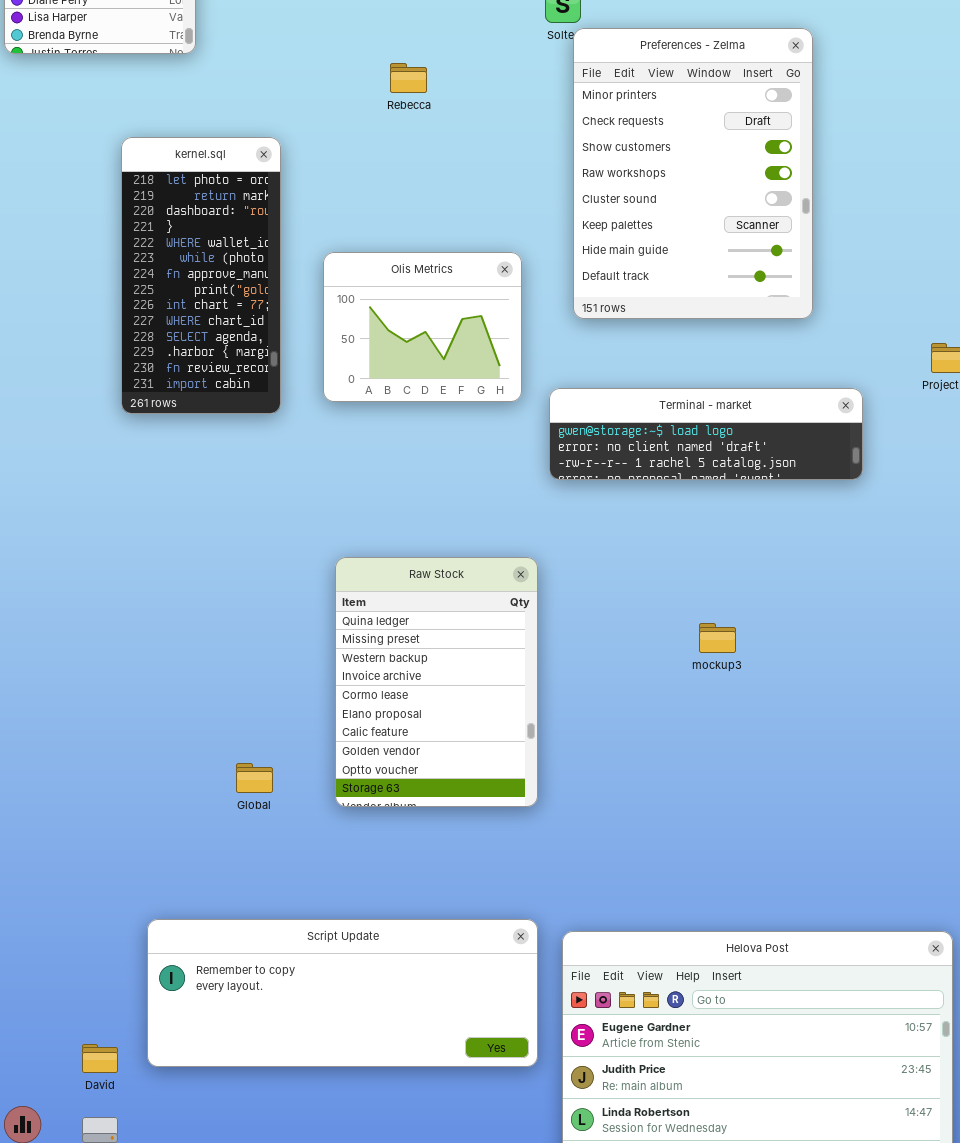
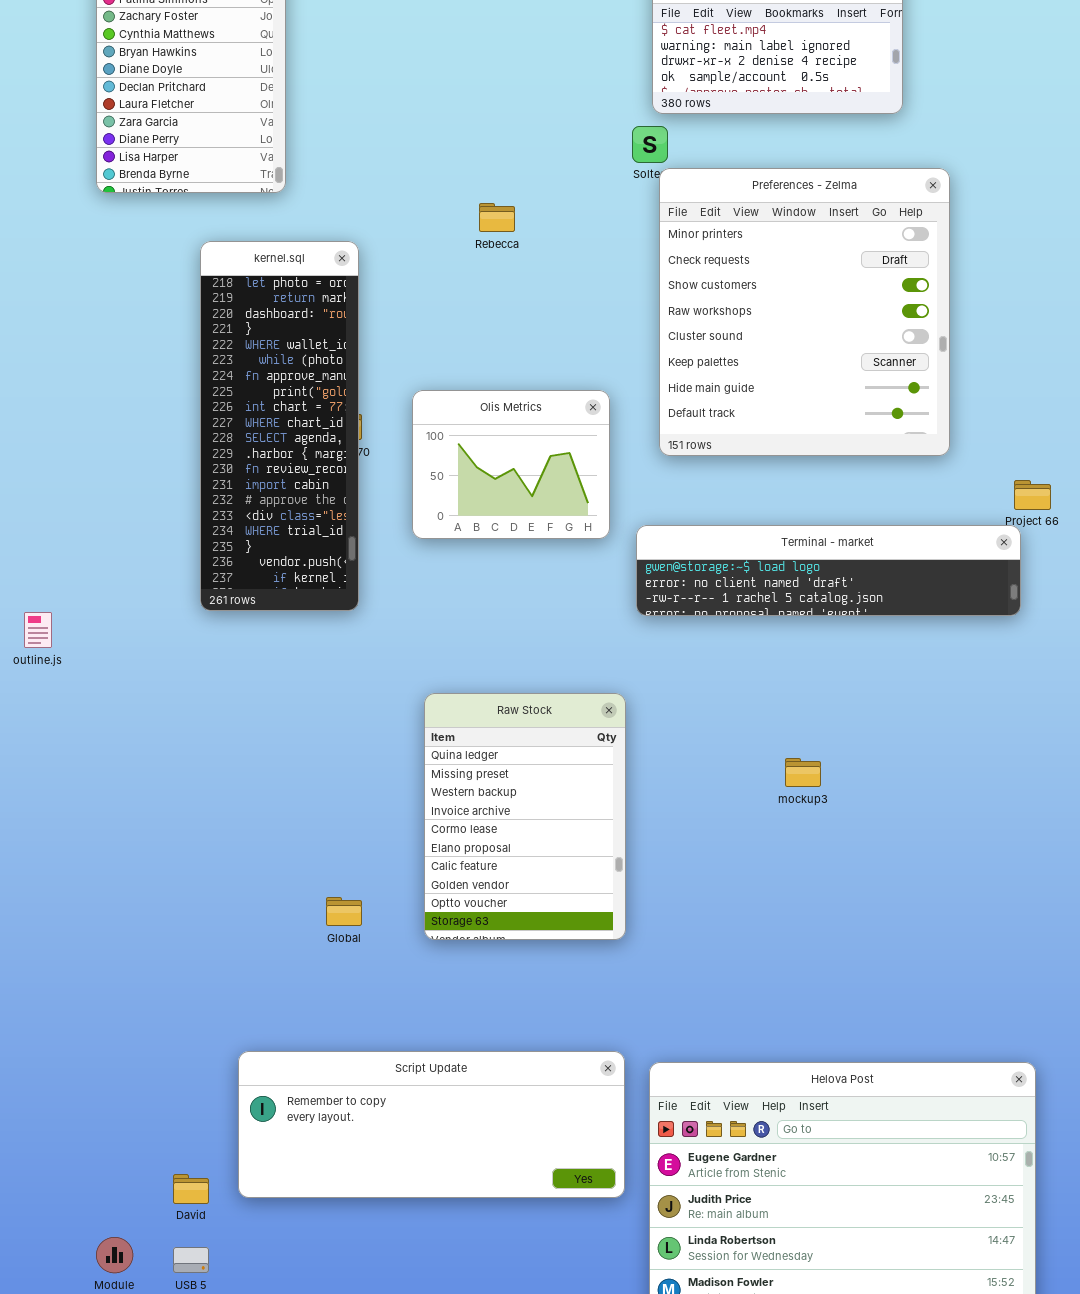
Preferences - Zelma: [573,28,813,319] -> [659,168,950,456], resized
kernel.sql: [121,137,281,414] -> [200,241,359,611], moved, resized
Terminal - market: [549,388,863,480] -> [636,525,1021,616], resized

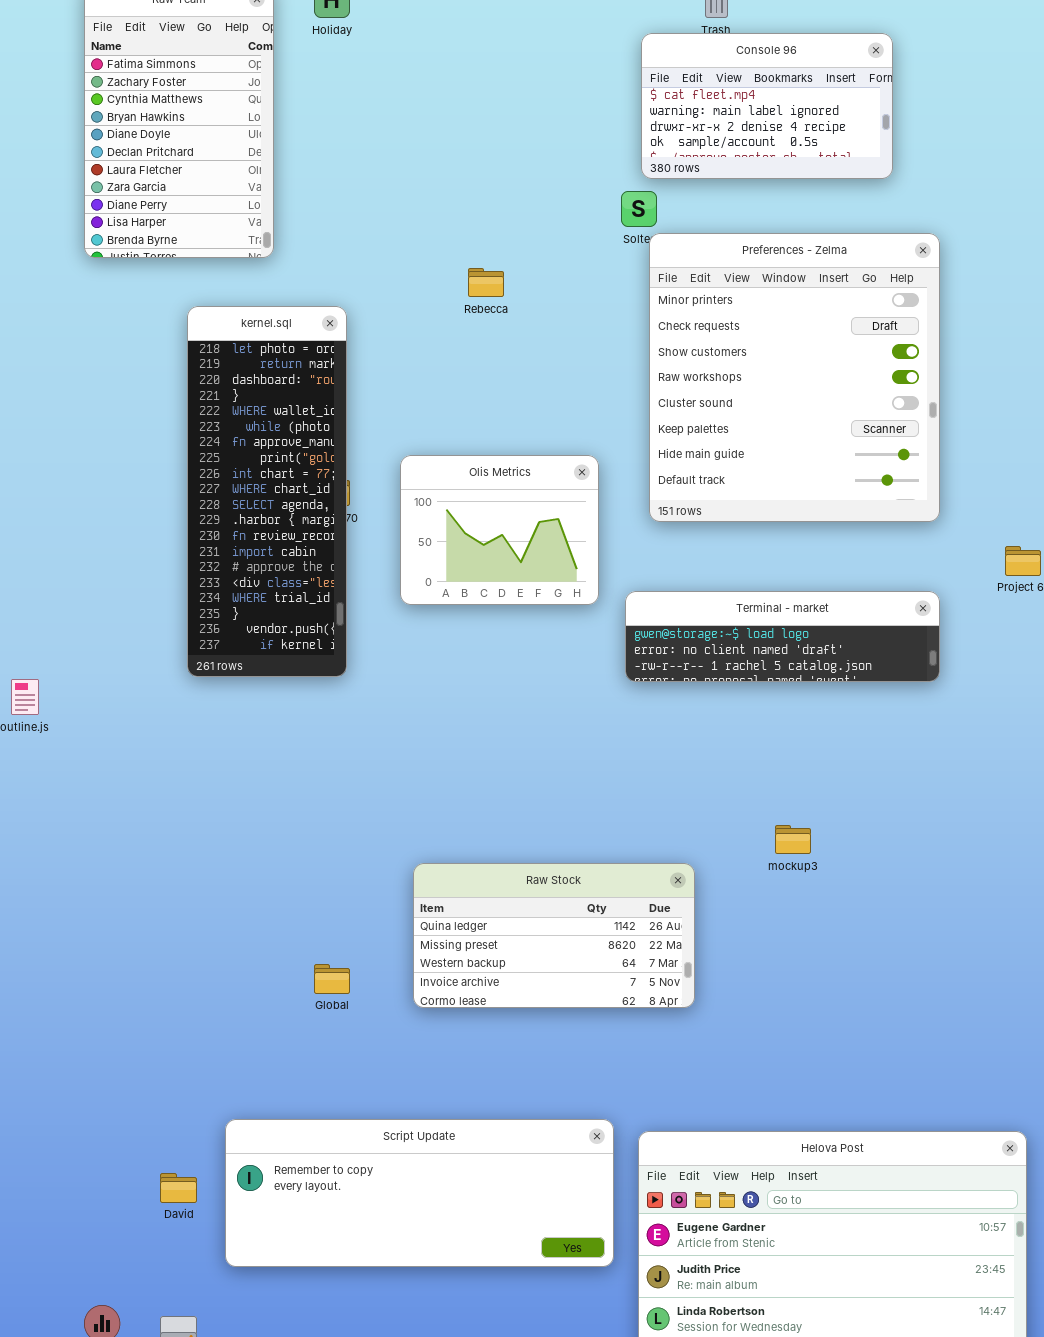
Terminal - market: [636,525,1021,616] -> [625,591,940,682], resized
Raw Stock: [424,693,626,940] -> [413,863,695,1008], resized
David: [173,1174,209,1204] -> [160,1173,197,1203], moved

